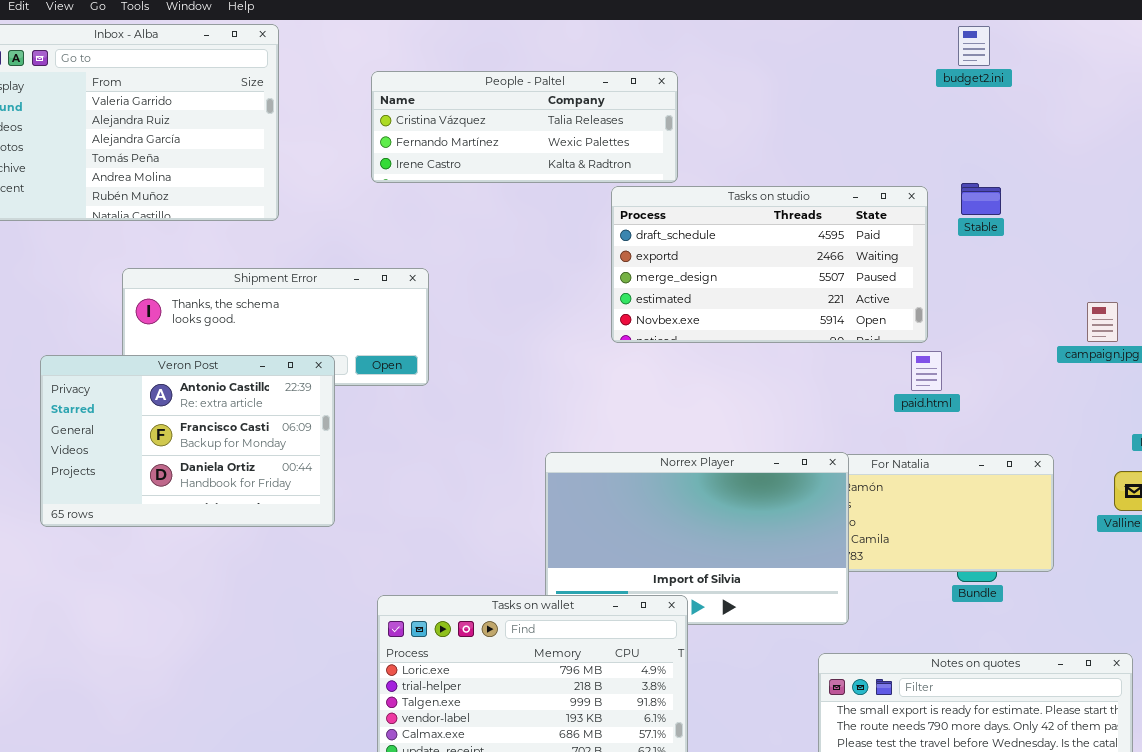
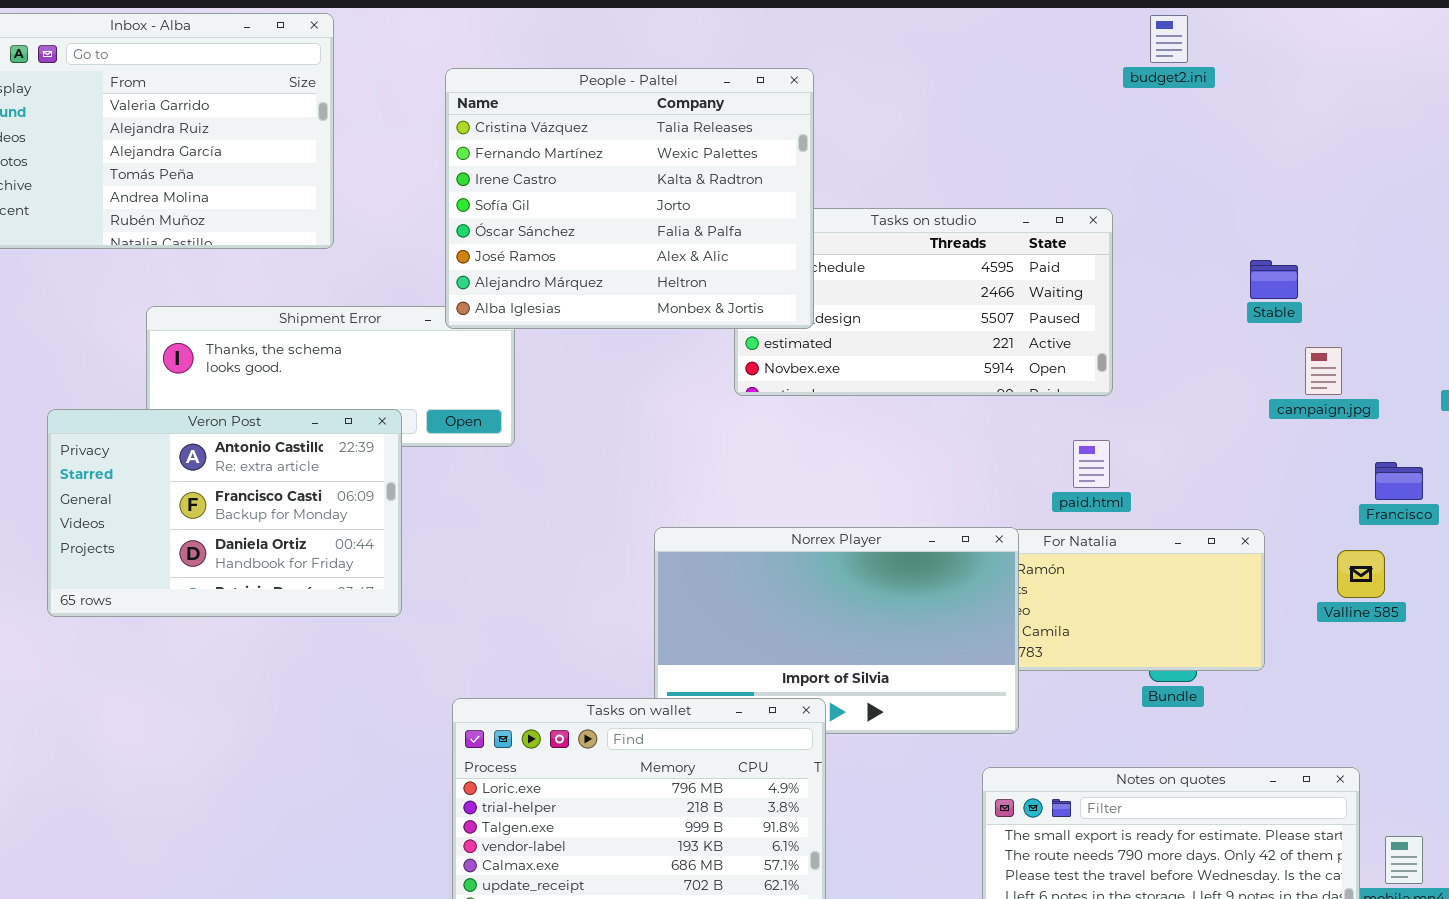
People - Paltel: [371,71,678,183] -> [445,68,814,329], resized
Stable: [961,183,1001,215] -> [1250,260,1298,299], moved
paid.html: [911,351,942,391] -> [1073,440,1110,488], moved

